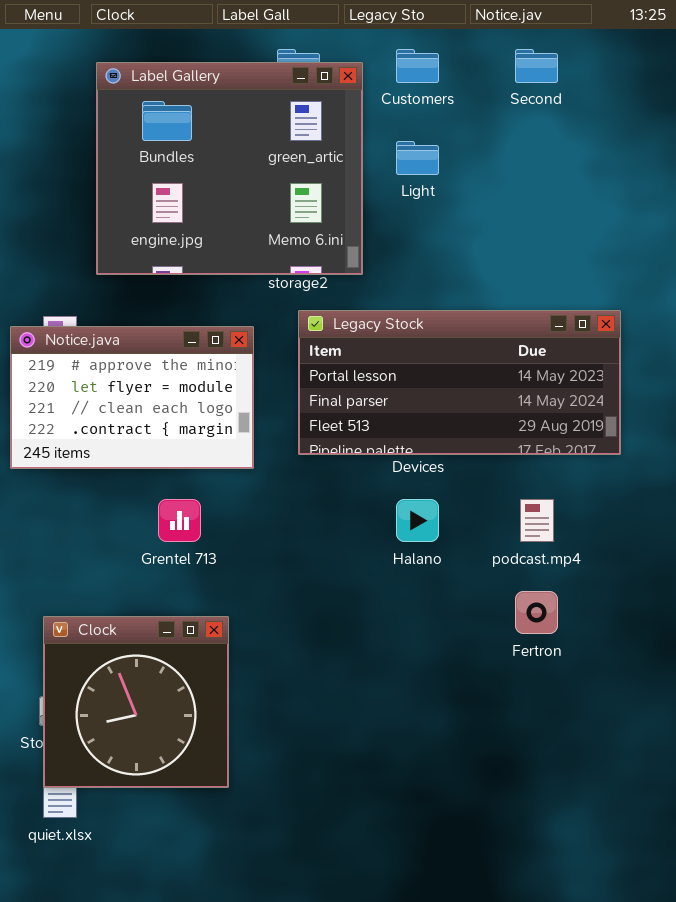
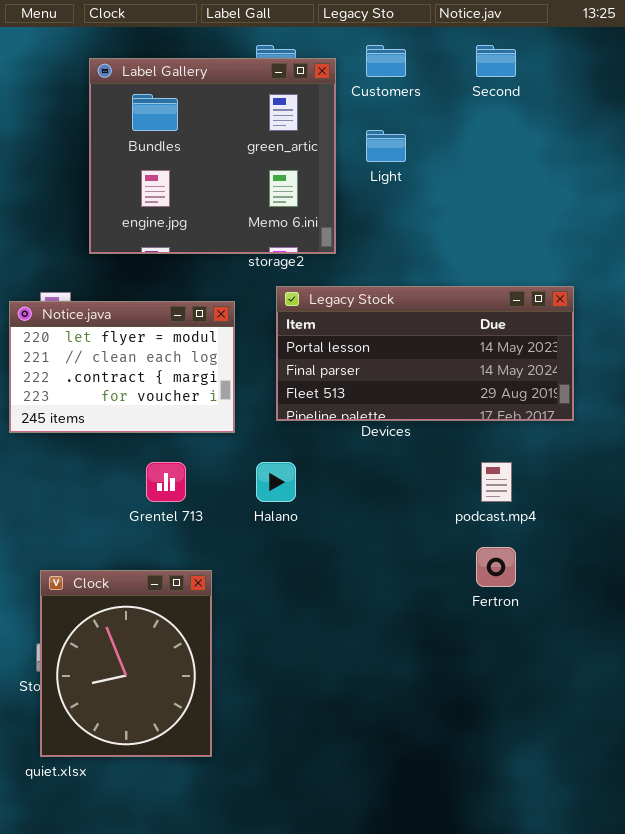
Notice.java: [10,326,254,469] -> [9,301,235,433], scrolled down 1 row
Halano: [396,499,439,542] -> [256,462,296,502], moved
Clock: [43,616,229,788] -> [40,570,212,757], resized

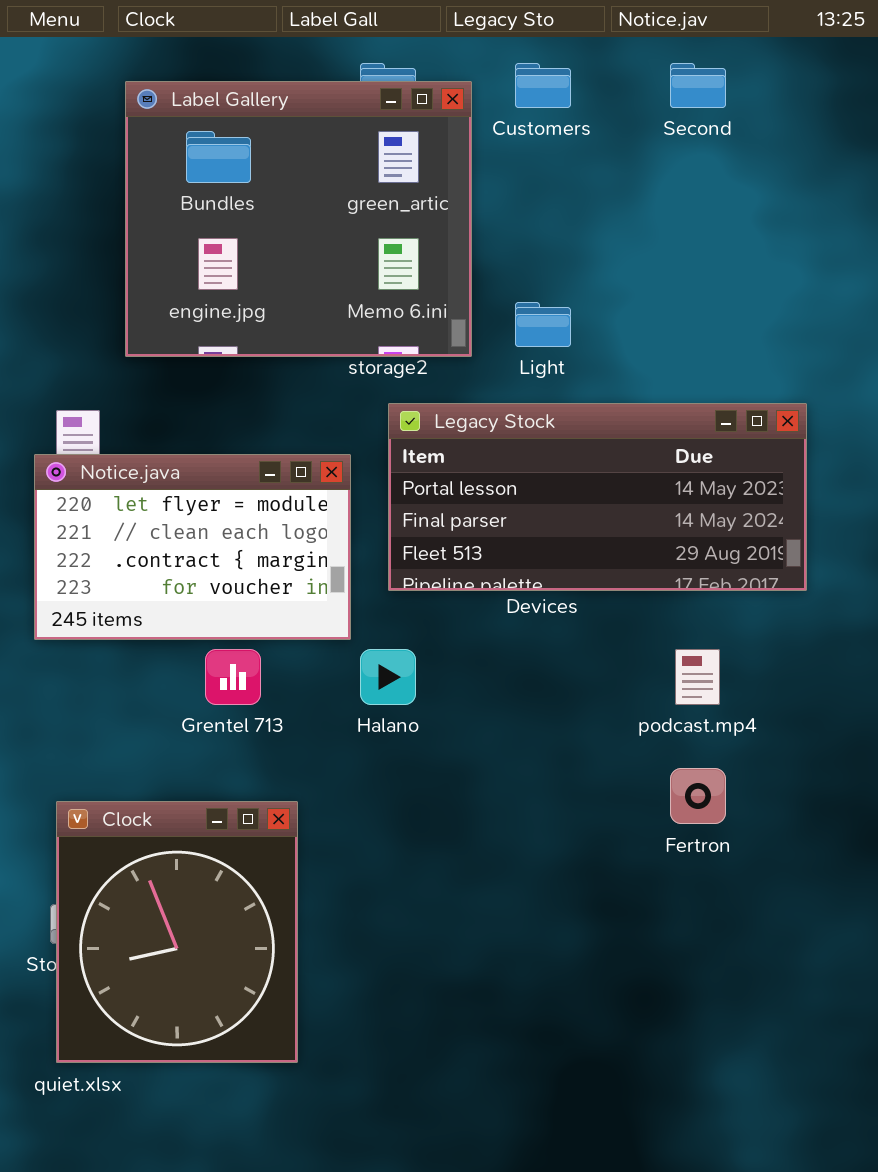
Light: [366,130,406,162] -> [515,302,571,347], moved
Notice.java: [9,301,235,433] -> [34,454,351,640], moved

